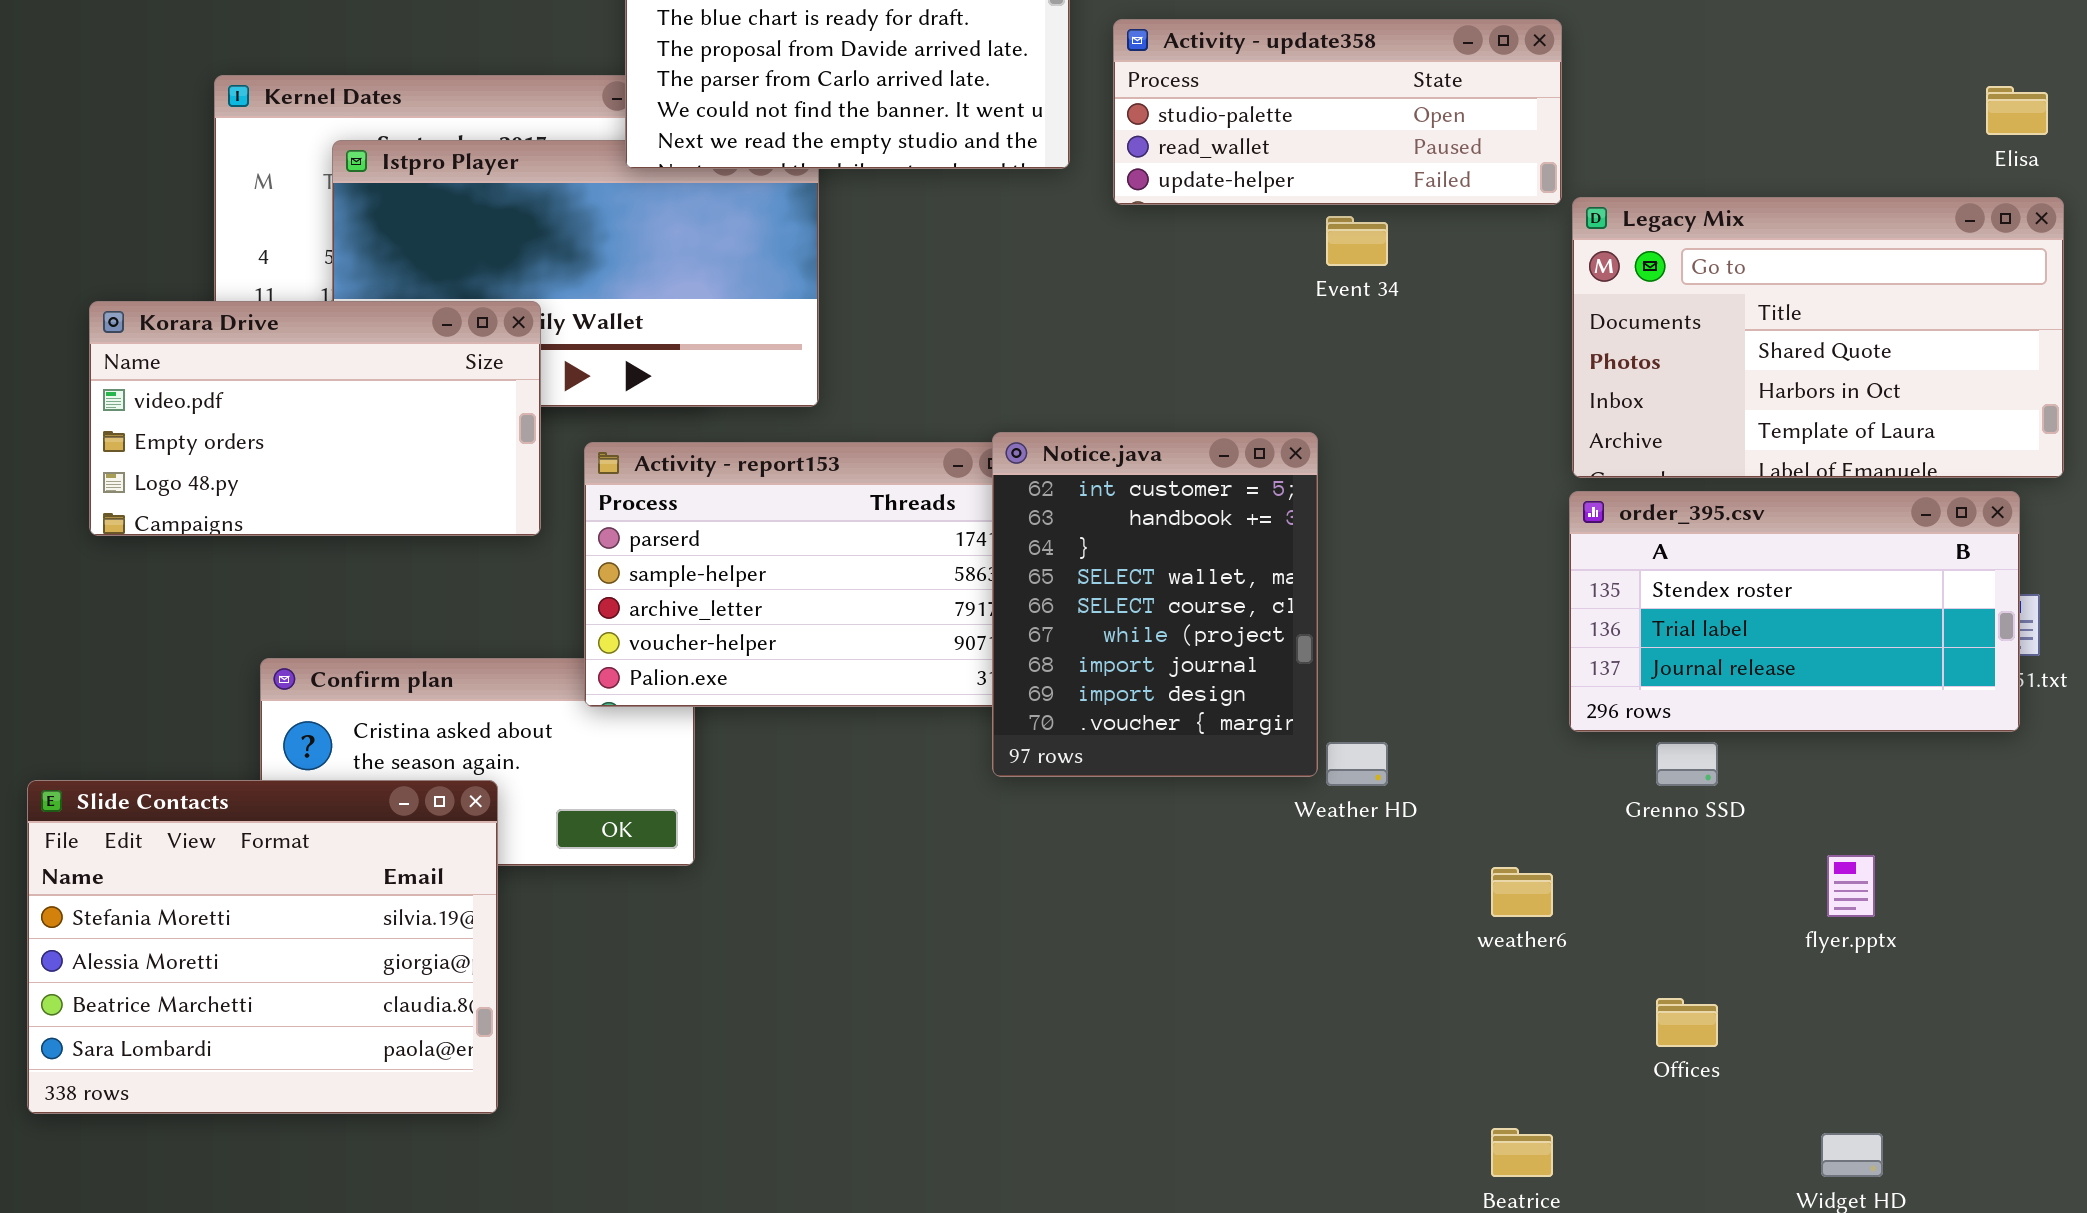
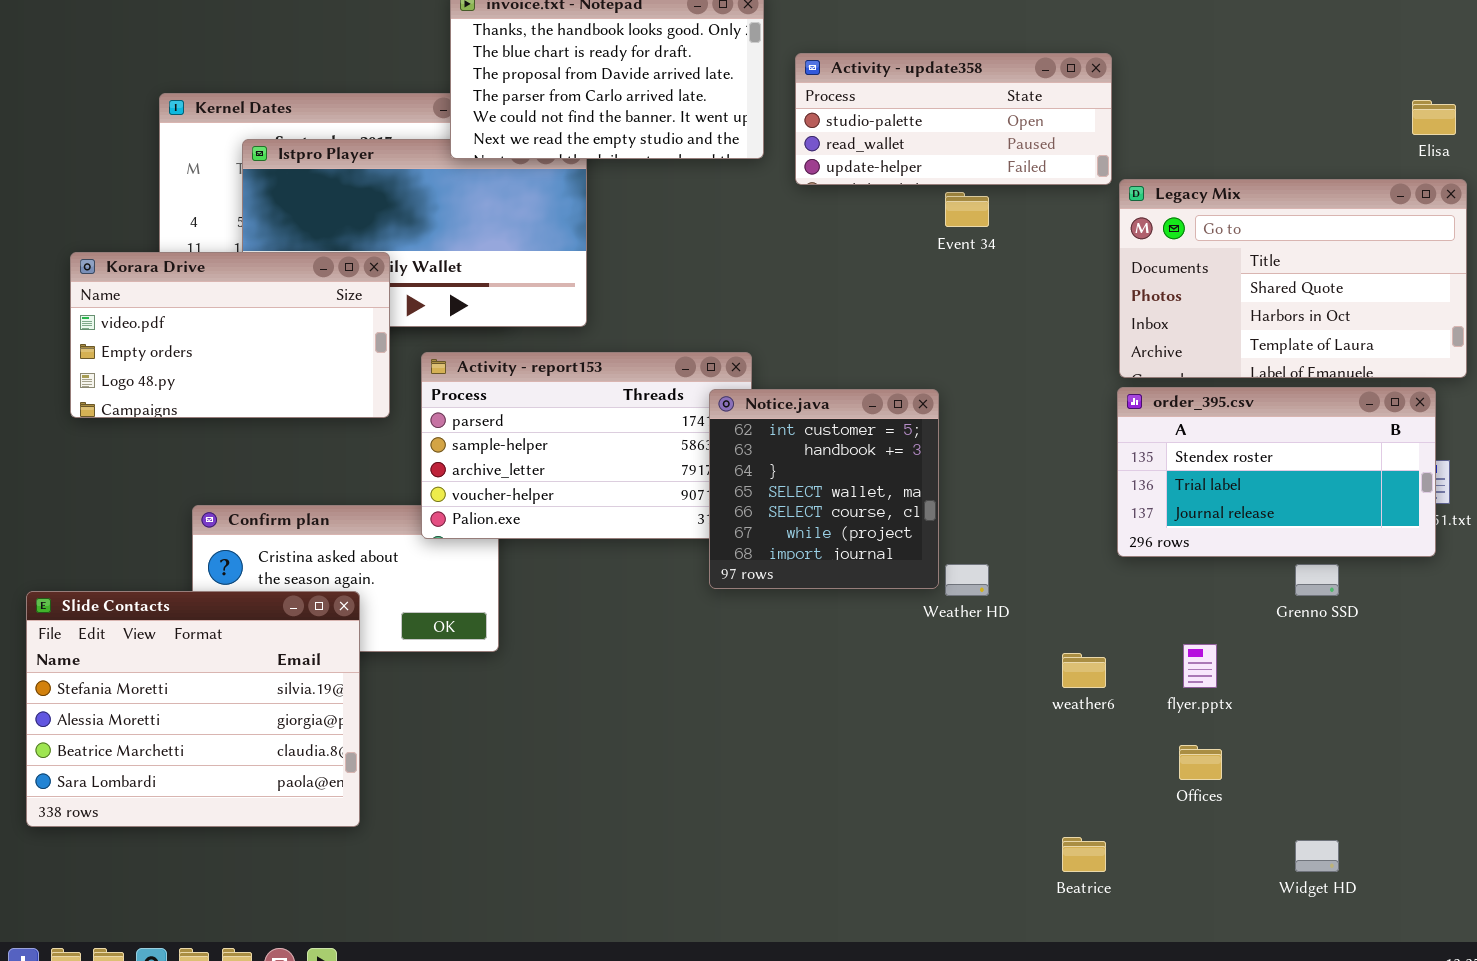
Notice.java: [992,432,1318,777] -> [709,389,939,589], resized
Grenno SSD: [1656,742,1718,786] -> [1295,564,1339,596], moved
flyer.pptx: [1827,855,1875,917] -> [1183,644,1217,688], moved

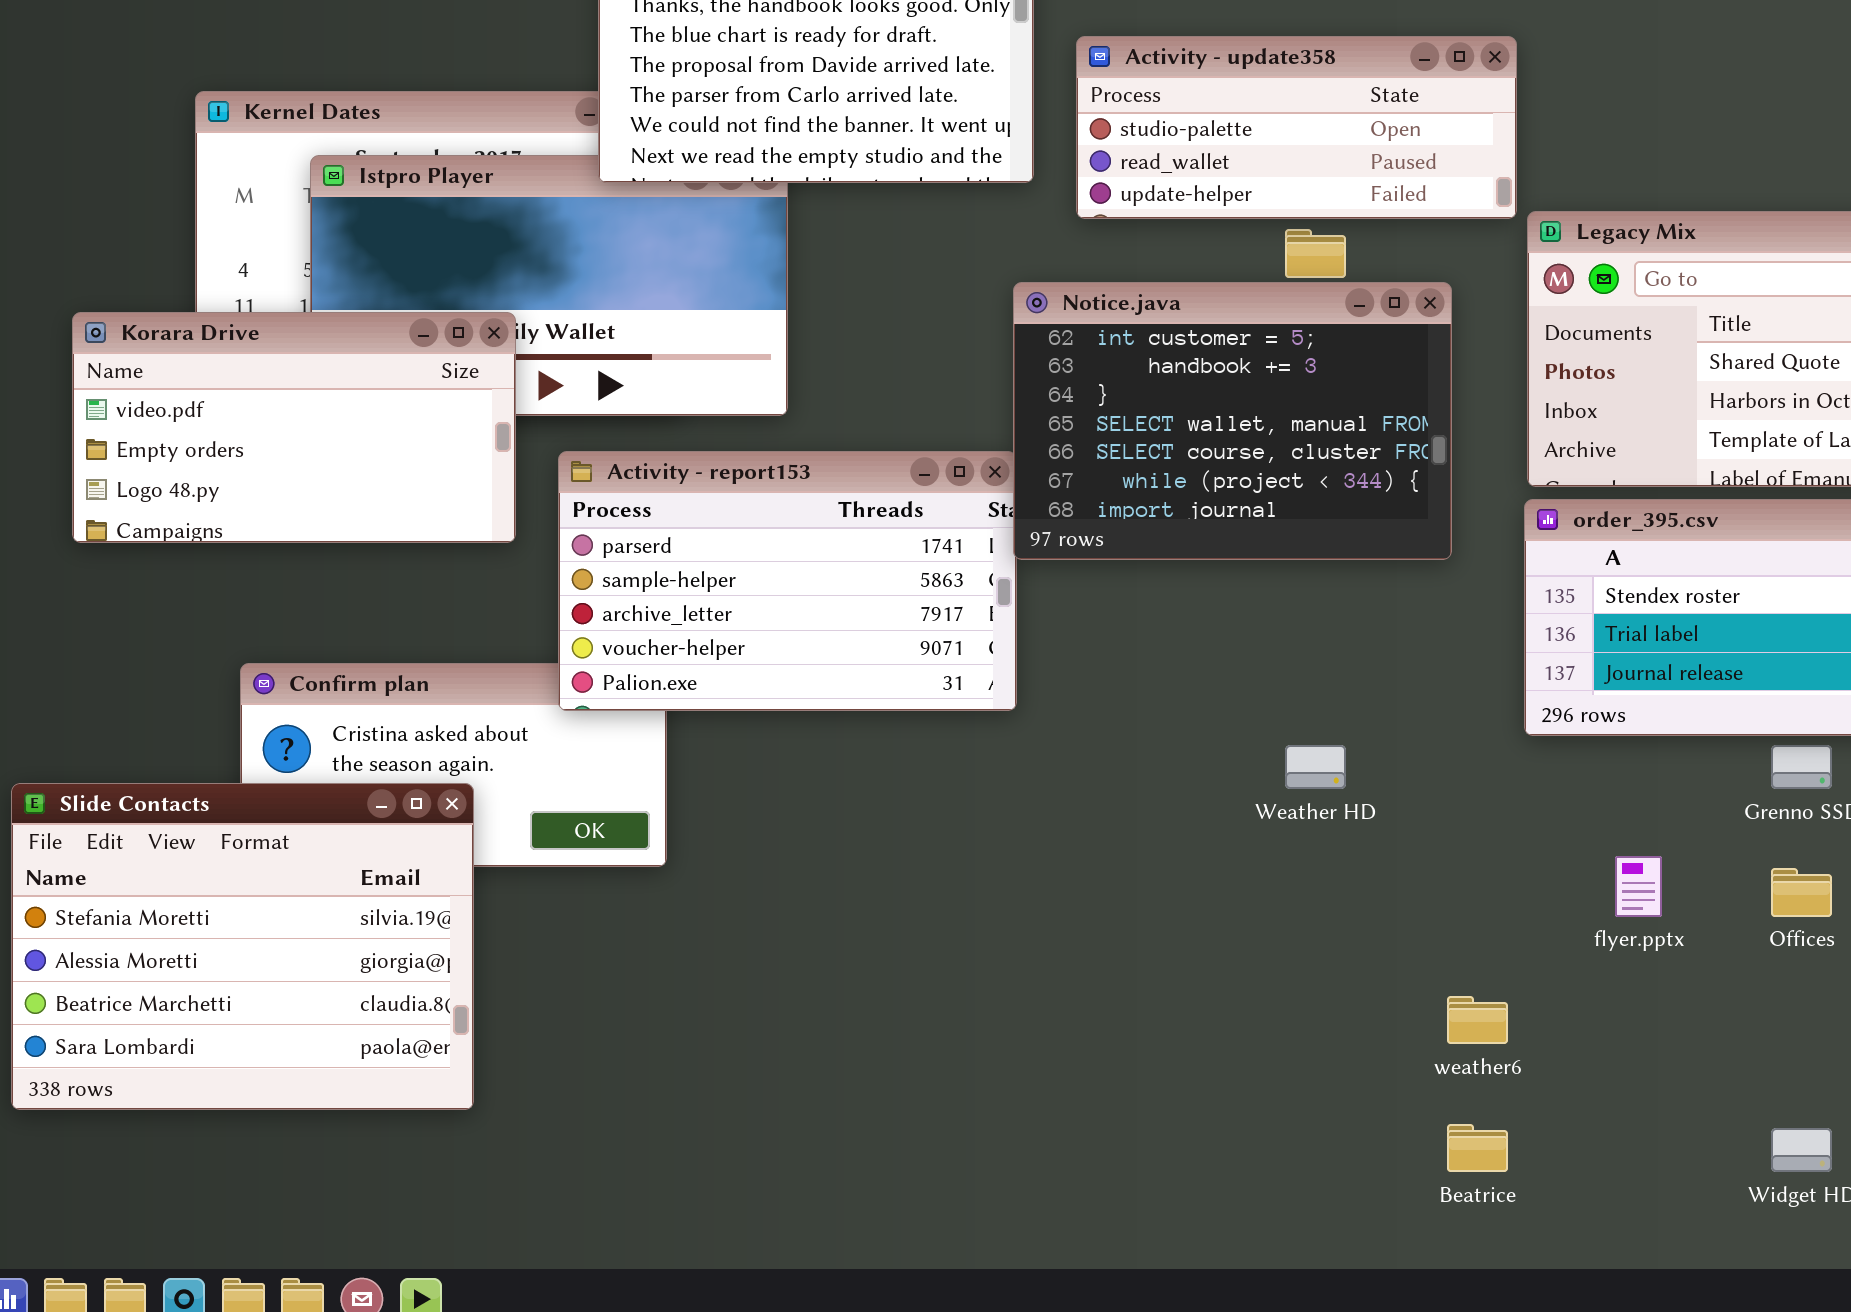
Notice.java: [709,389,939,589] -> [1013,282,1452,560], moved, resized
weather6: [1062,653,1106,688] -> [1447,996,1508,1044], moved
Offices: [1179,745,1222,780] -> [1771,868,1832,917], moved

